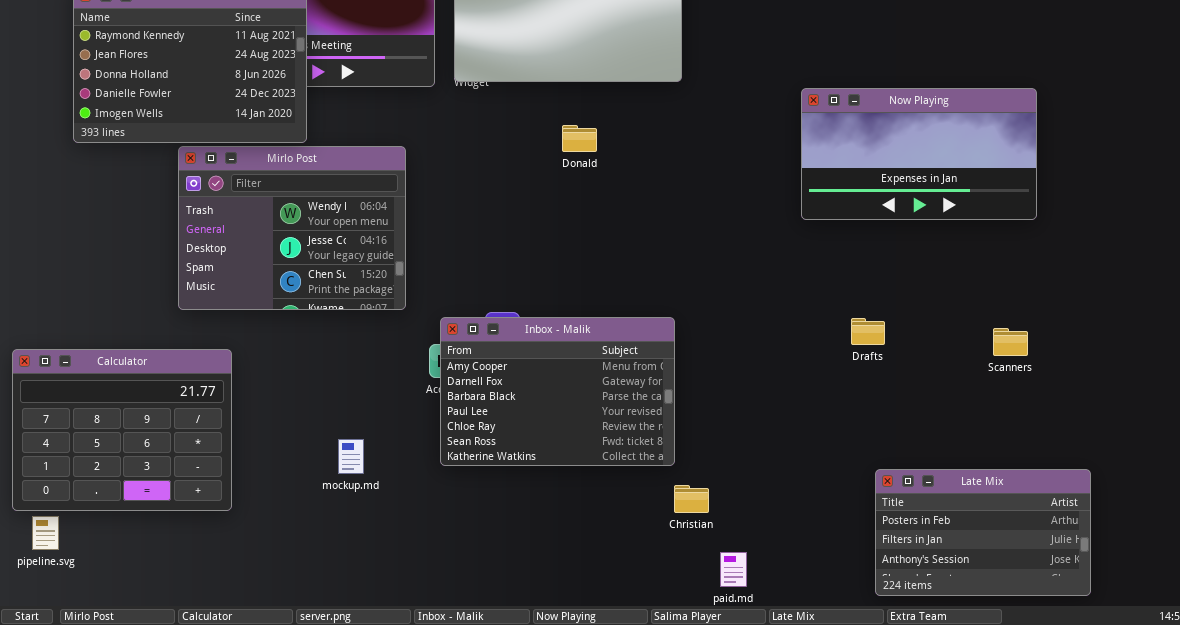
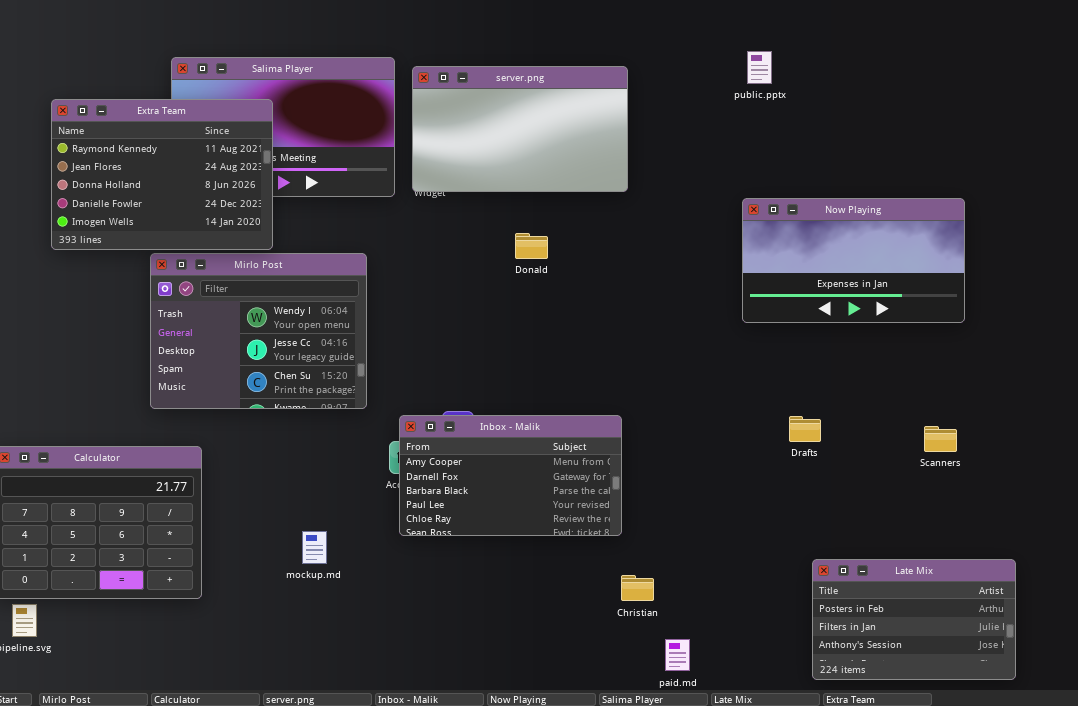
Inbox - Malik: [440,317,675,466] -> [399,415,622,536], resized

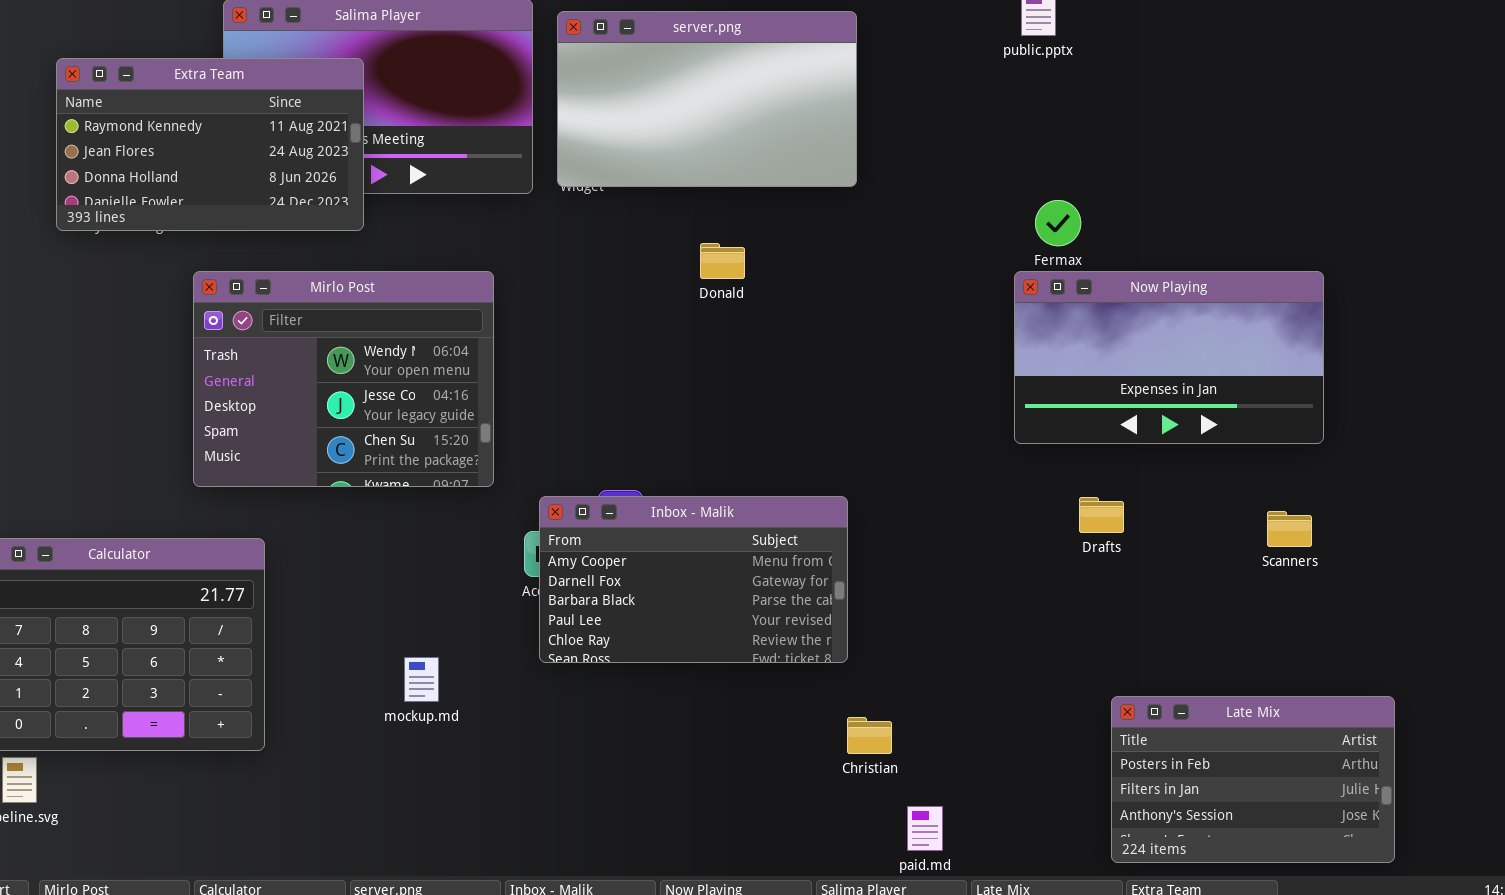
Extra Team: [51,99,273,250] -> [56,58,364,231], resized
Now Playing: [742,198,965,323] -> [1014,271,1324,444], moved

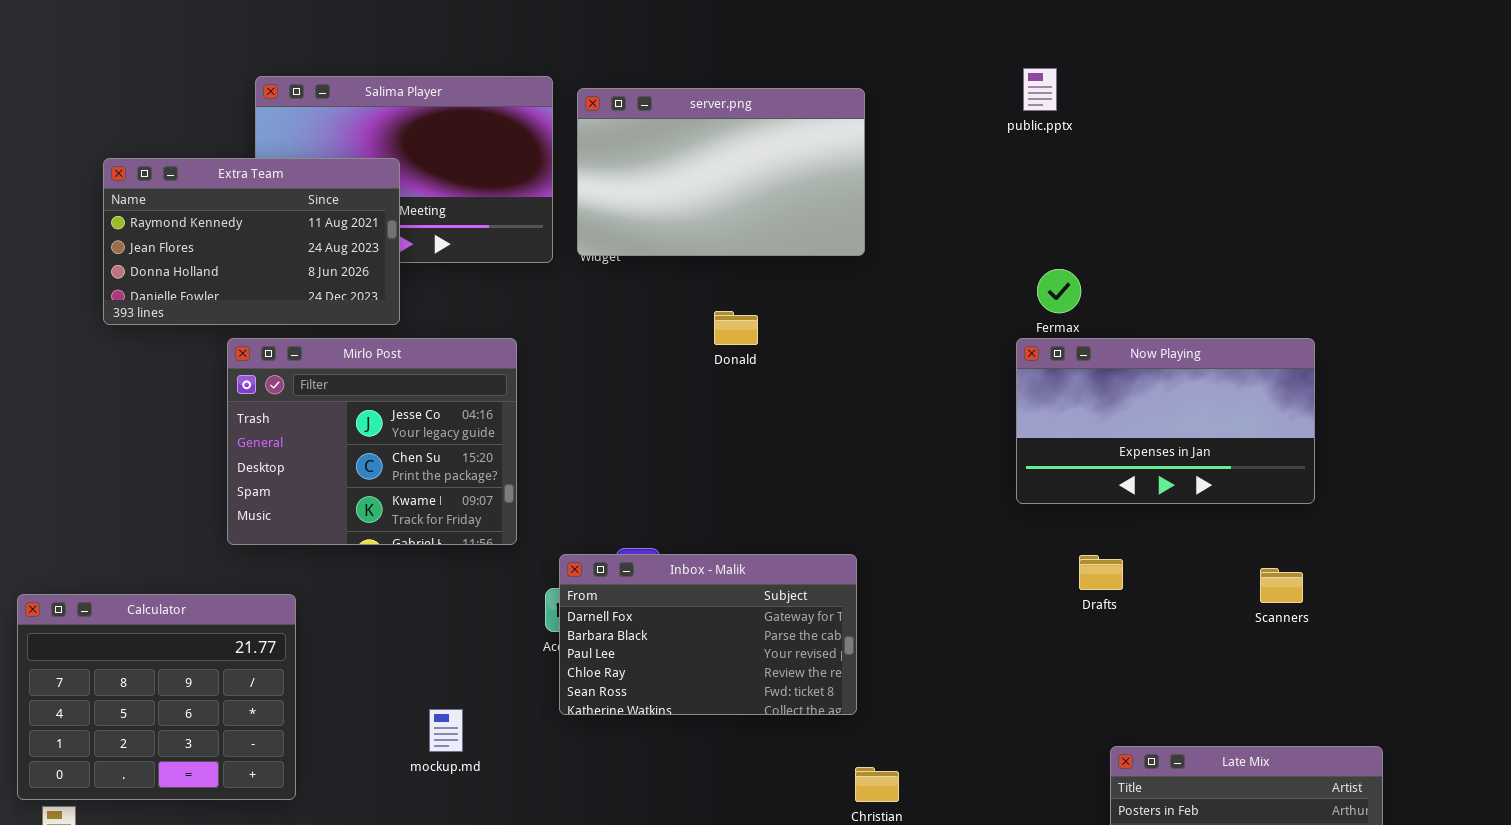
Extra Team: [56,58,364,231] -> [103,158,400,325], moved
Mirlo Post: [193,271,494,487] -> [227,338,517,545], scrolled down 1 row
Inbox - Malik: [539,496,848,663] -> [559,554,857,715], scrolled down 1 row

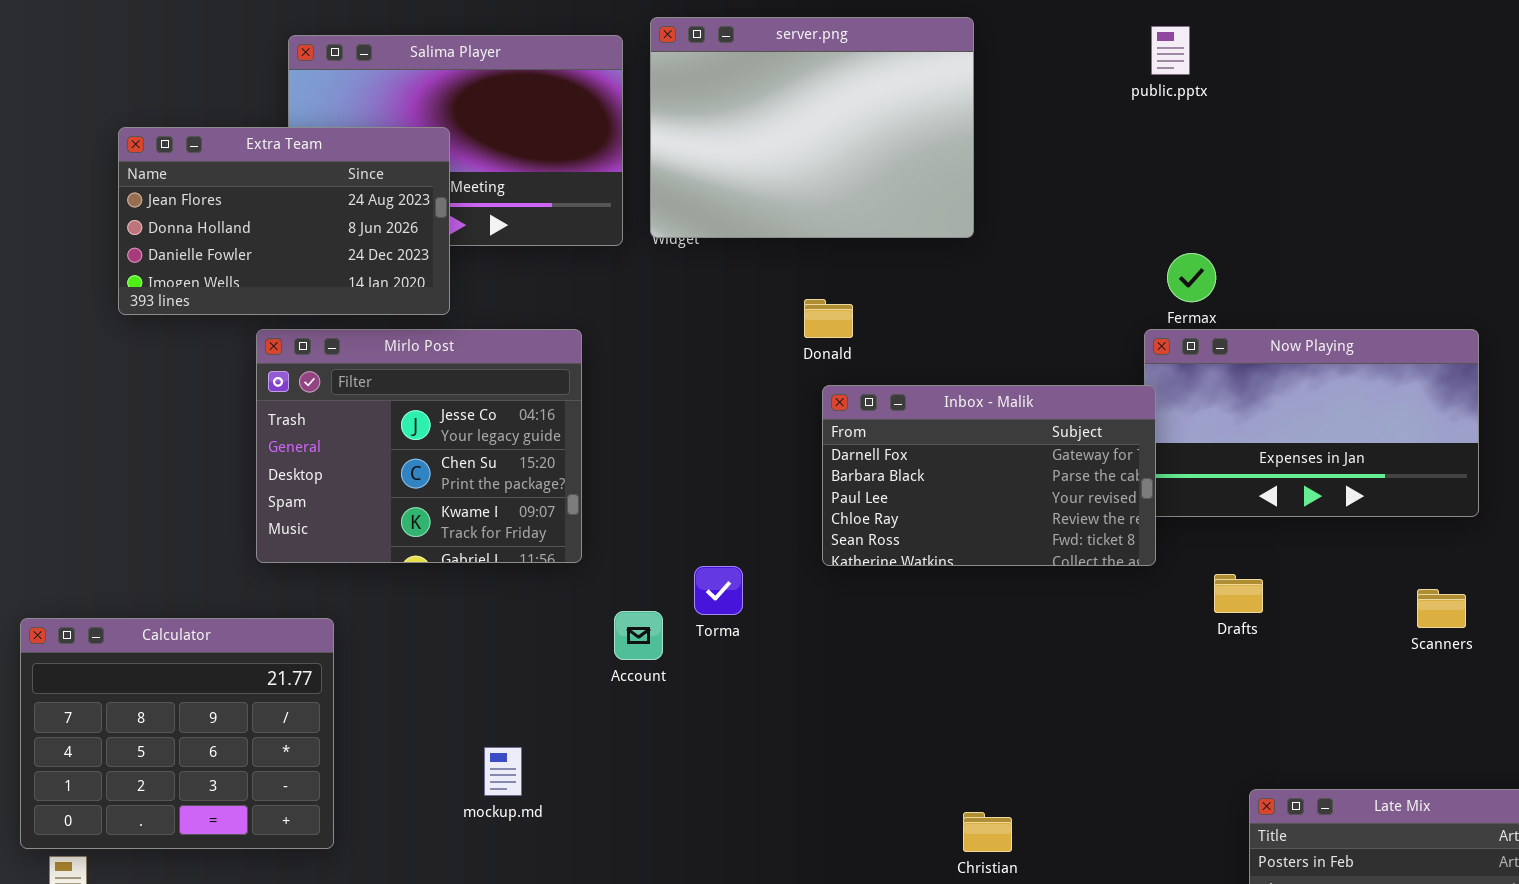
server.png: [577,88,865,256] -> [650,17,974,238], resized
Extra Team: [103,158,400,325] -> [118,127,450,315], scrolled down 1 row
Inbox - Malik: [559,554,857,715] -> [822,385,1156,566], moved

